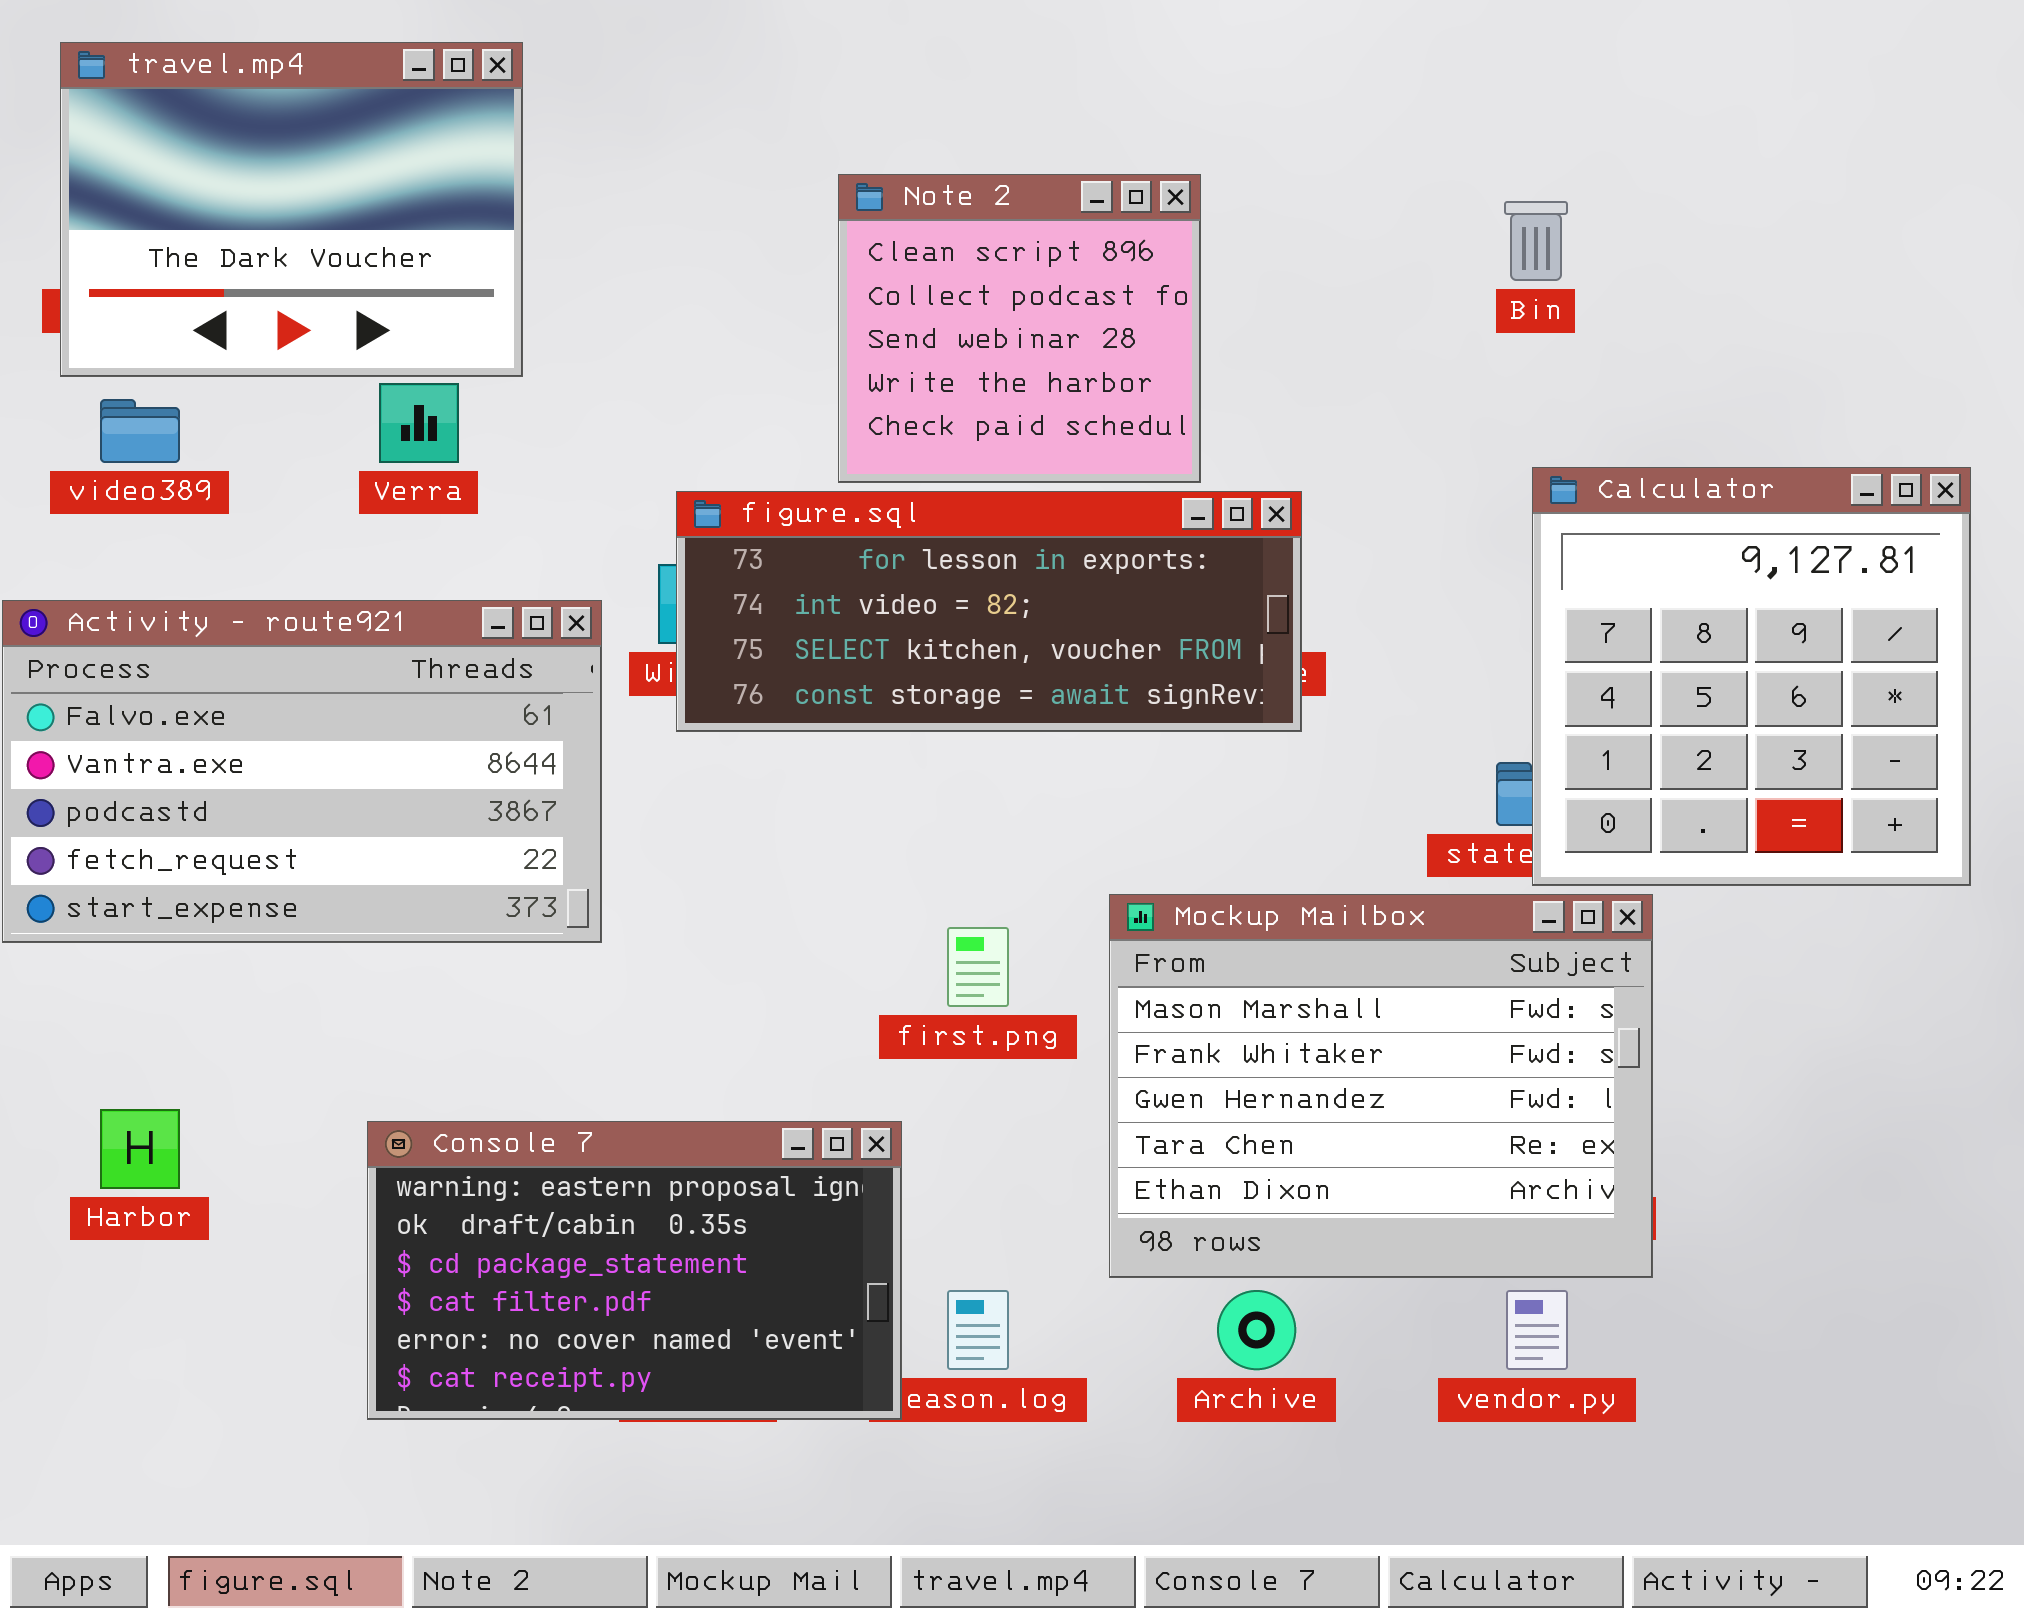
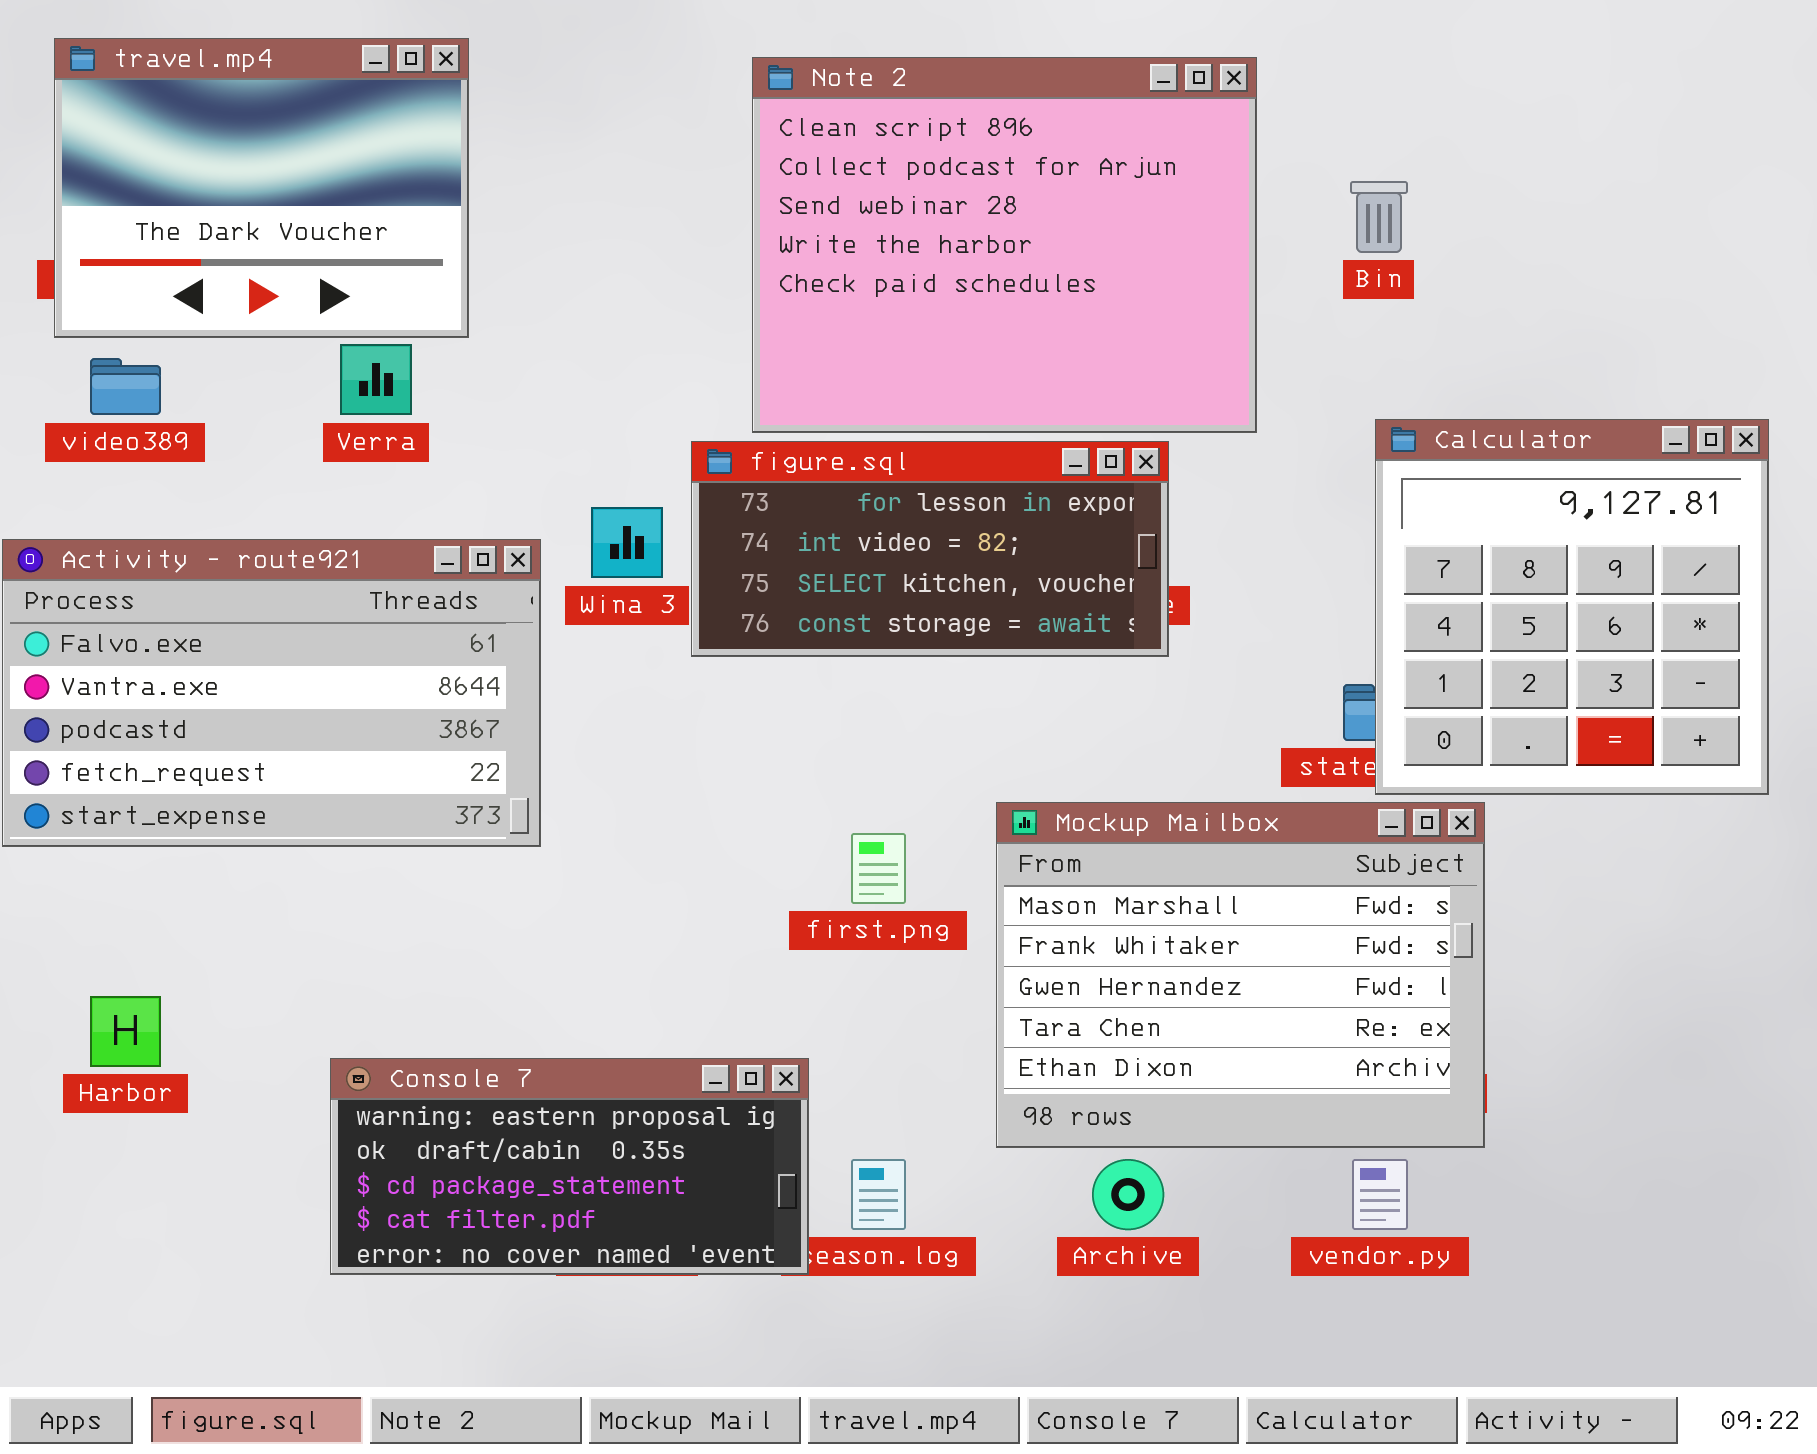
Note 2: [838,174,1201,483] -> [752,57,1257,433], resized
figure.sql: [676,491,1302,732] -> [691,441,1169,657], resized
Console 7: [367,1121,902,1420] -> [330,1058,809,1275], resized

